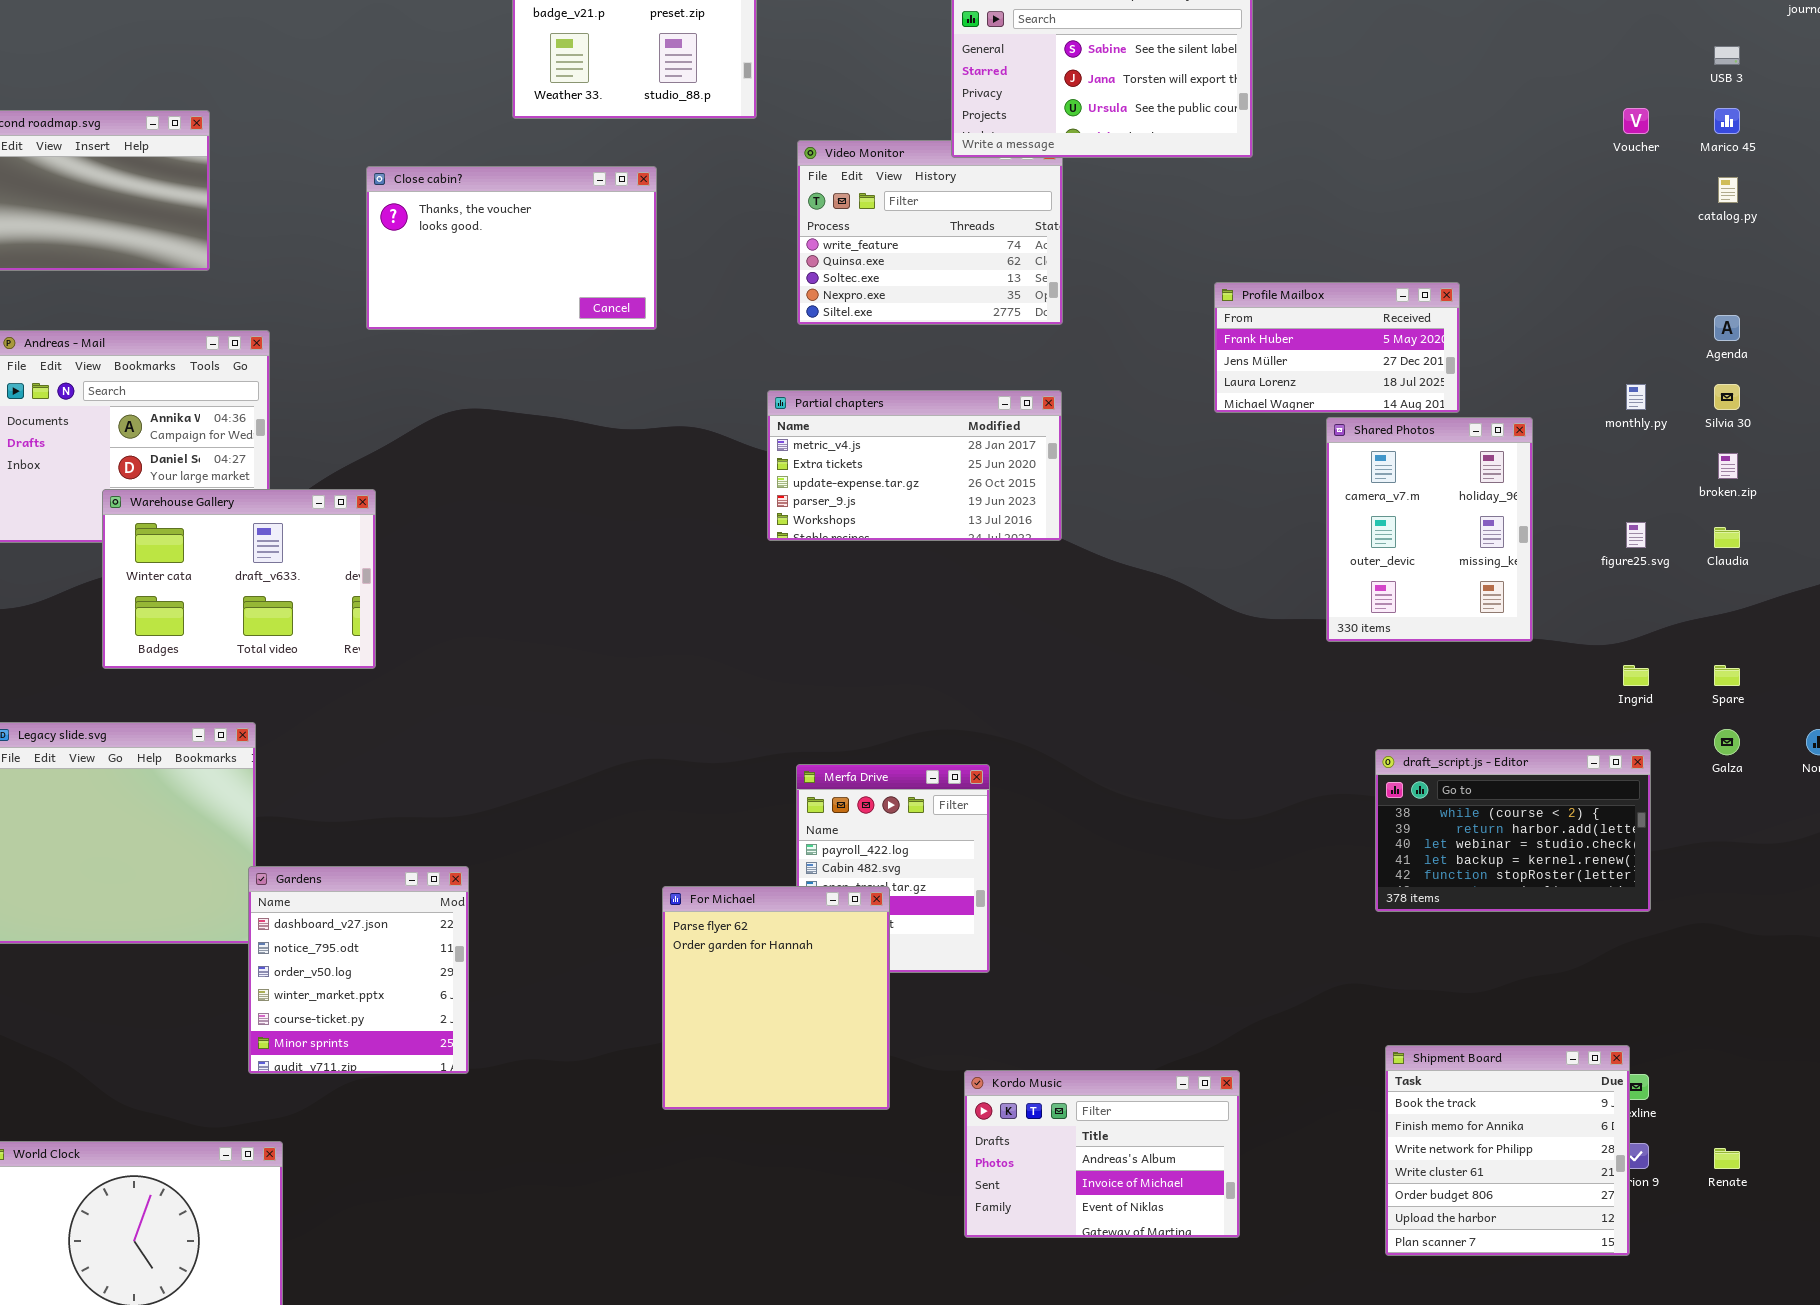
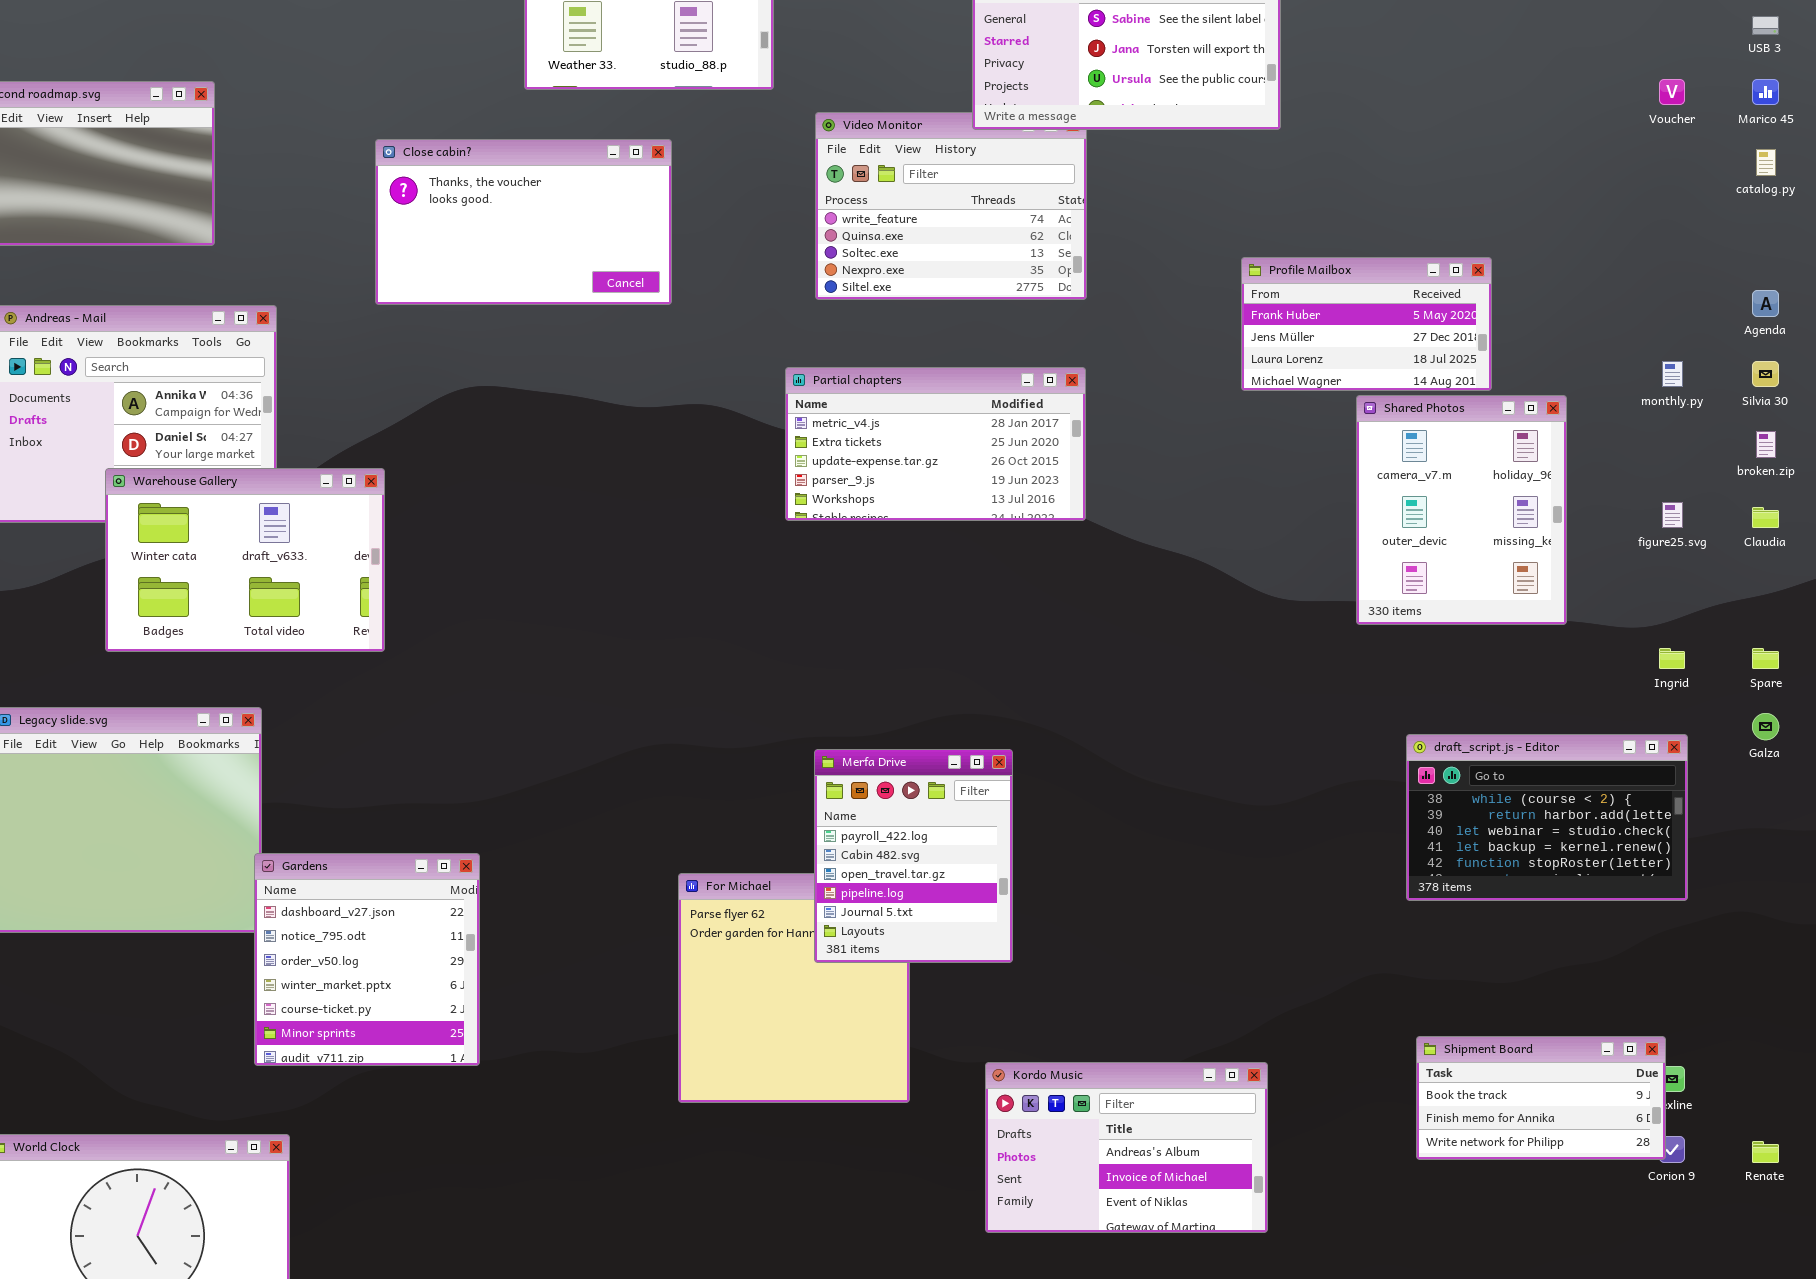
Merfa Drive: [796,764,990,973] -> [814,749,1013,963], raised
Shipment Board: [1385,1045,1630,1256] -> [1416,1036,1666,1160], resized

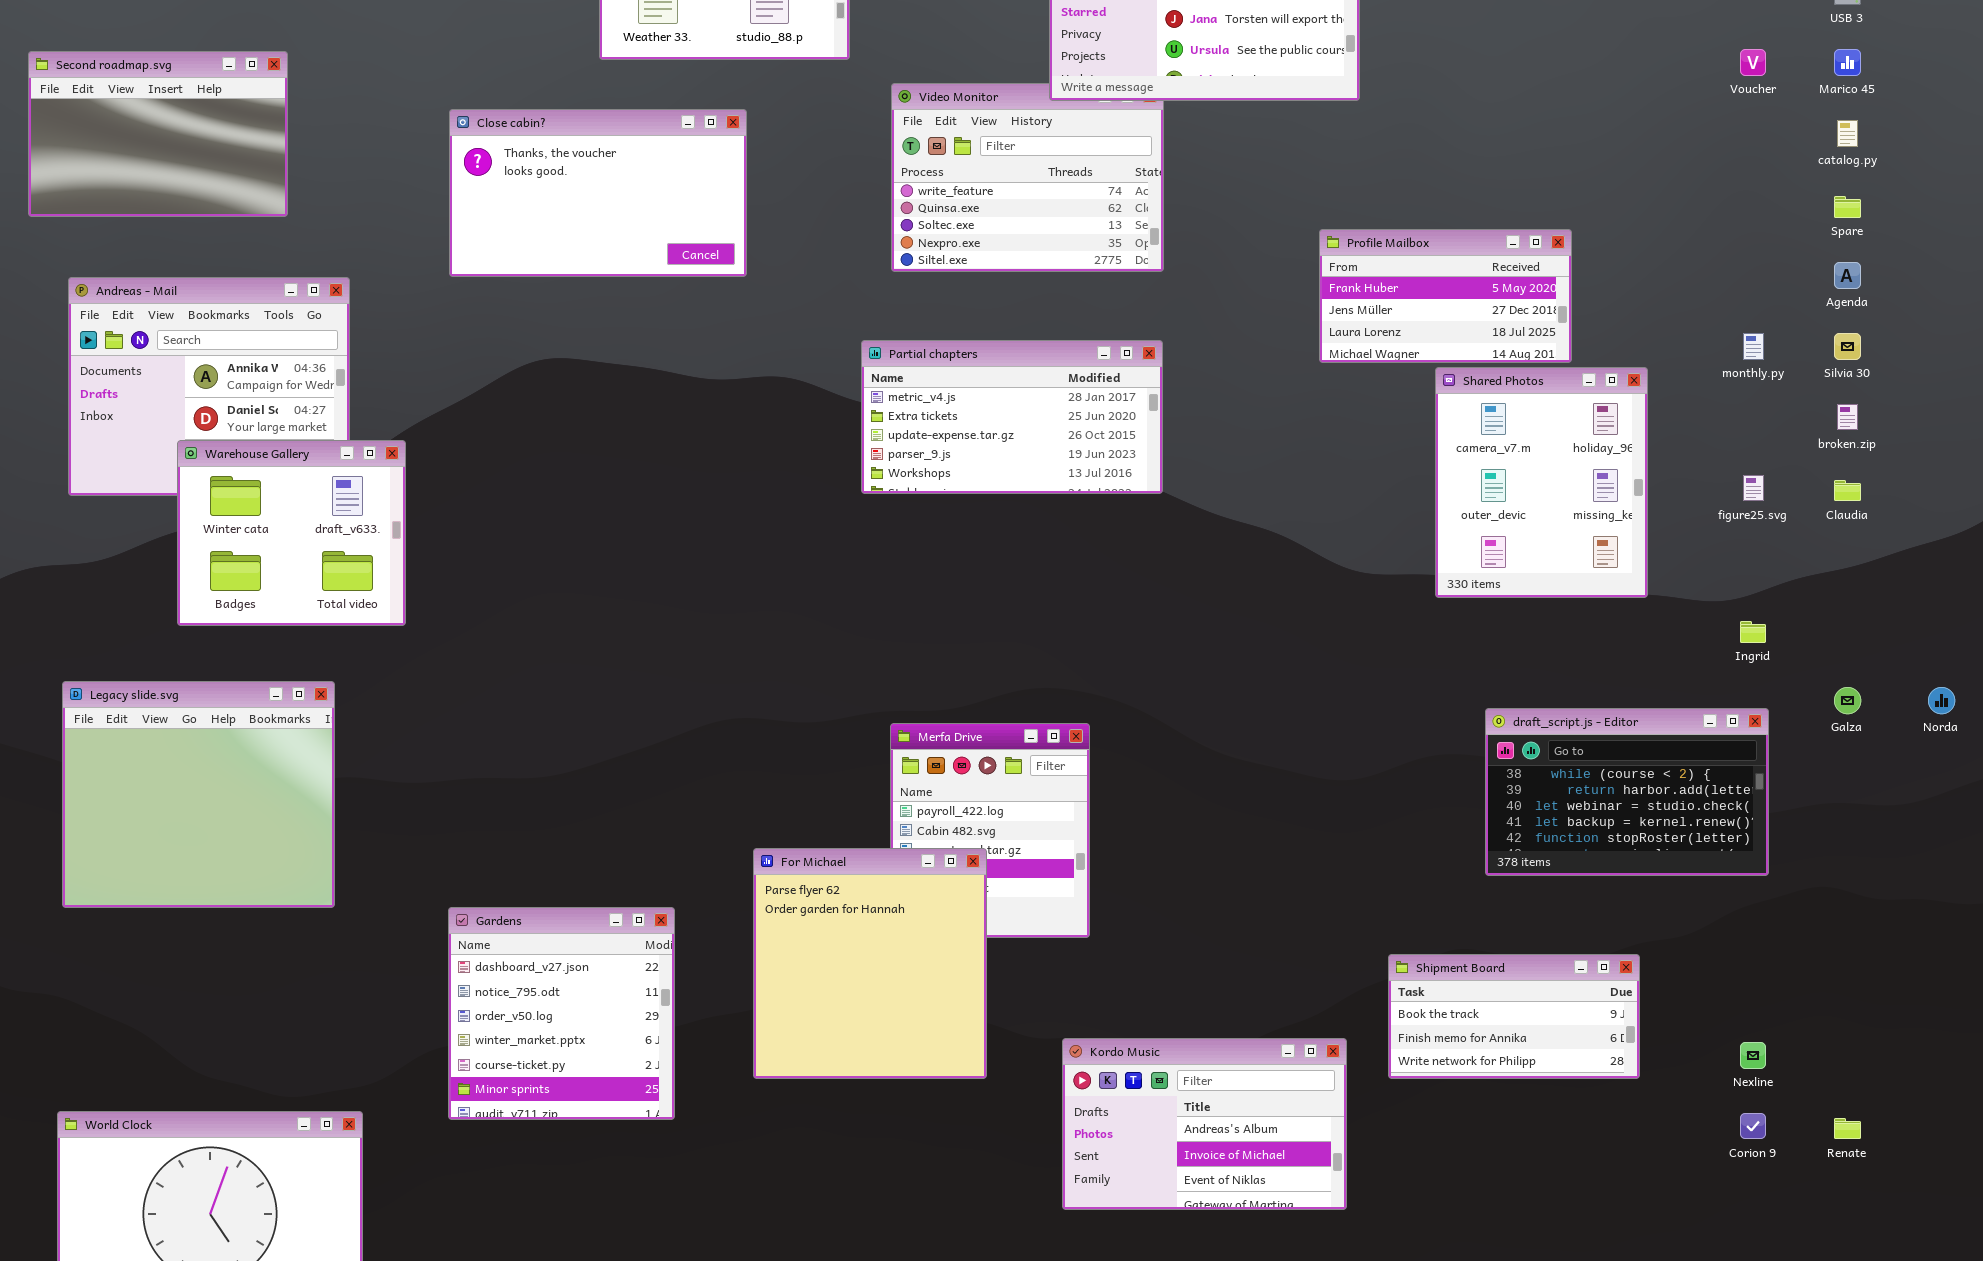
Warehouse Gallery: [105,468,385,652] -> [177,440,406,626], resized
Spare: [1752,648,1779,669] -> [1834,196,1861,218], moved
Gardens: [254,853,480,1066] -> [448,907,675,1120], moved
For Michael: [678,873,910,1103] -> [753,848,987,1079], raised
Shipment Board: [1416,1036,1666,1160] -> [1388,954,1640,1079], moved

